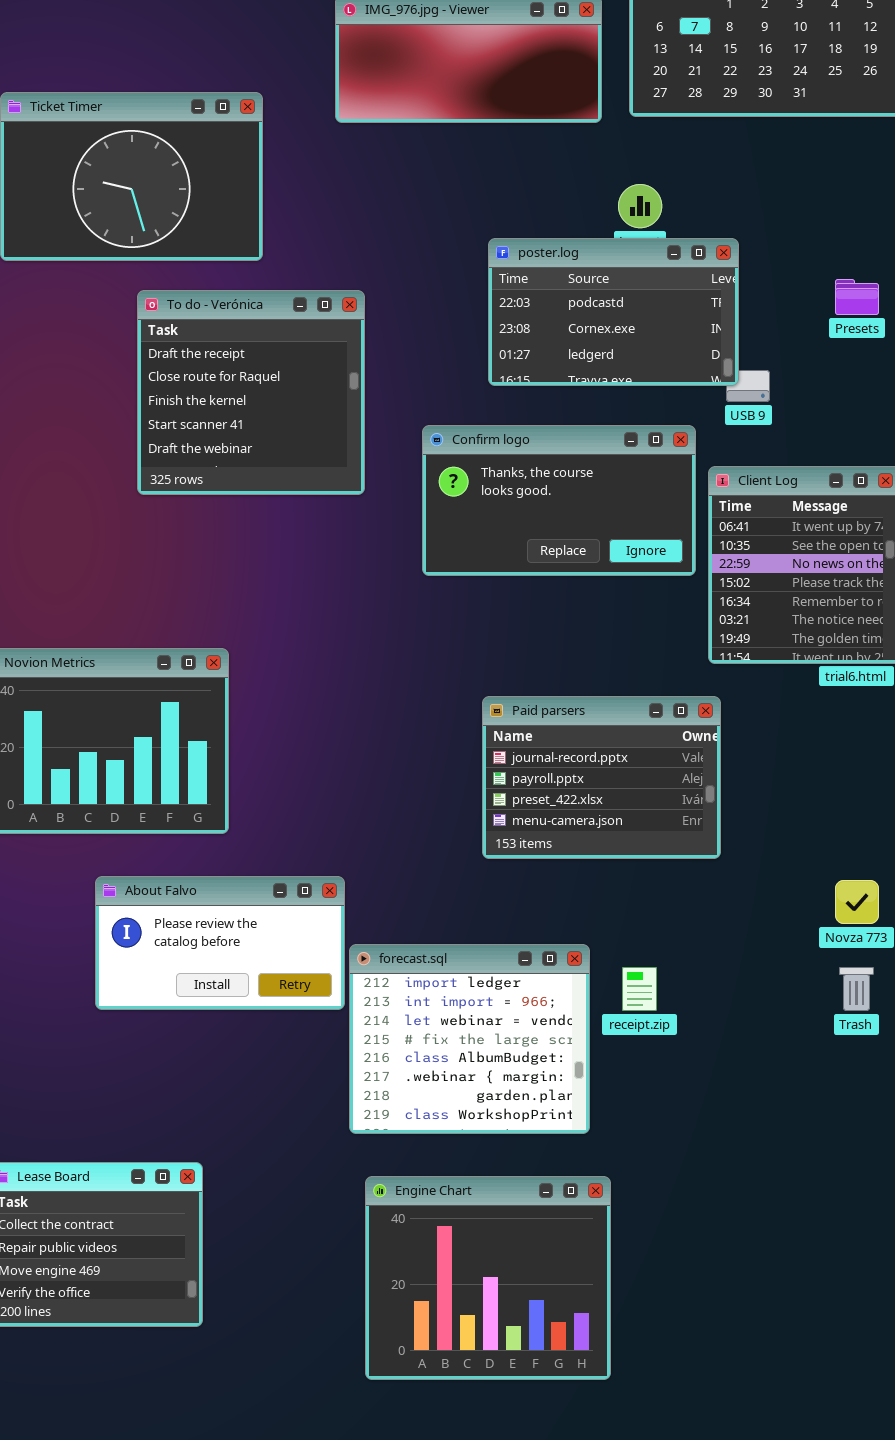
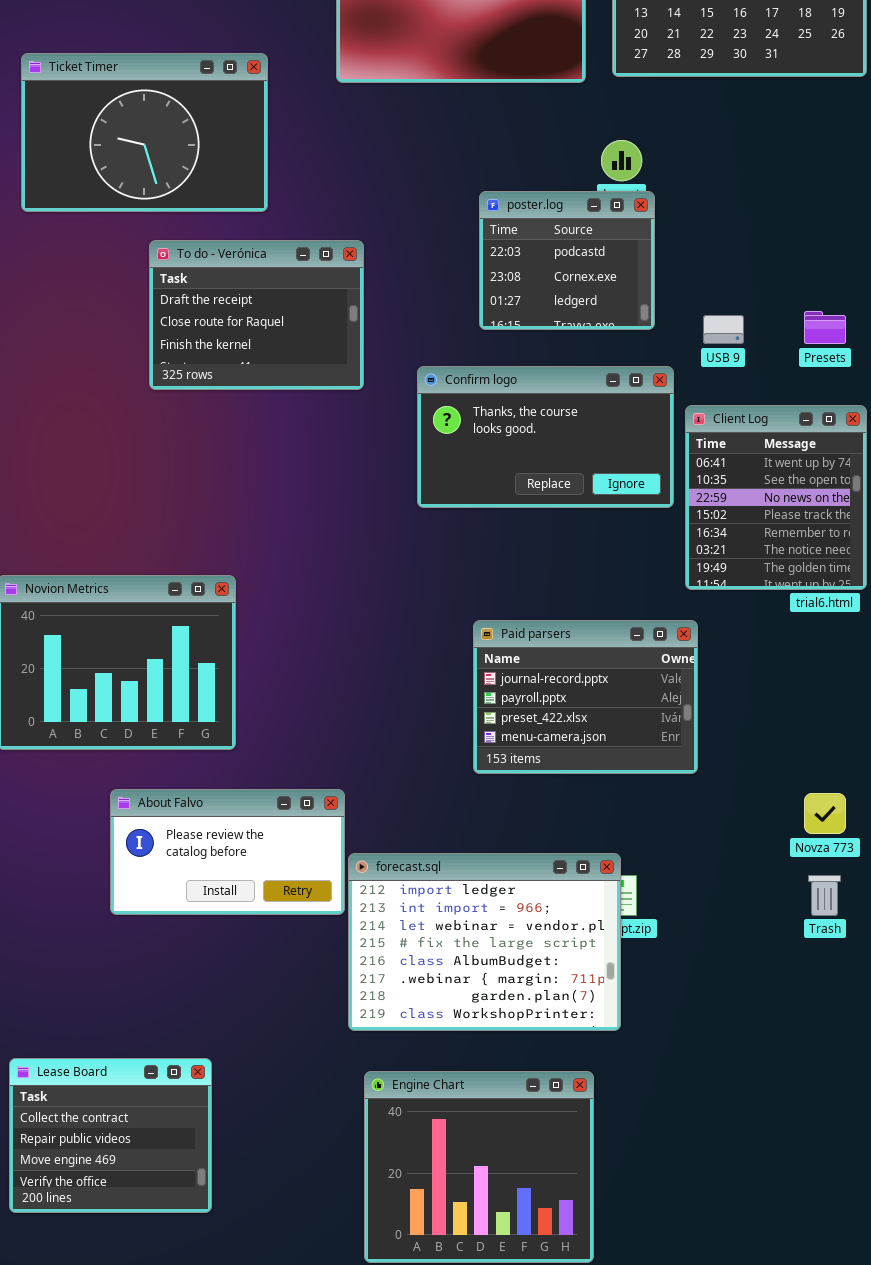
poster.log: [488,238,739,386] -> [479,191,655,330], resized
Presets: [835,279,879,315] -> [804,311,846,344], moved
To do - Verónica: [137,290,365,495] -> [149,240,364,390], resized
forecast.sql: [349,944,590,1134] -> [348,853,621,1031], resized

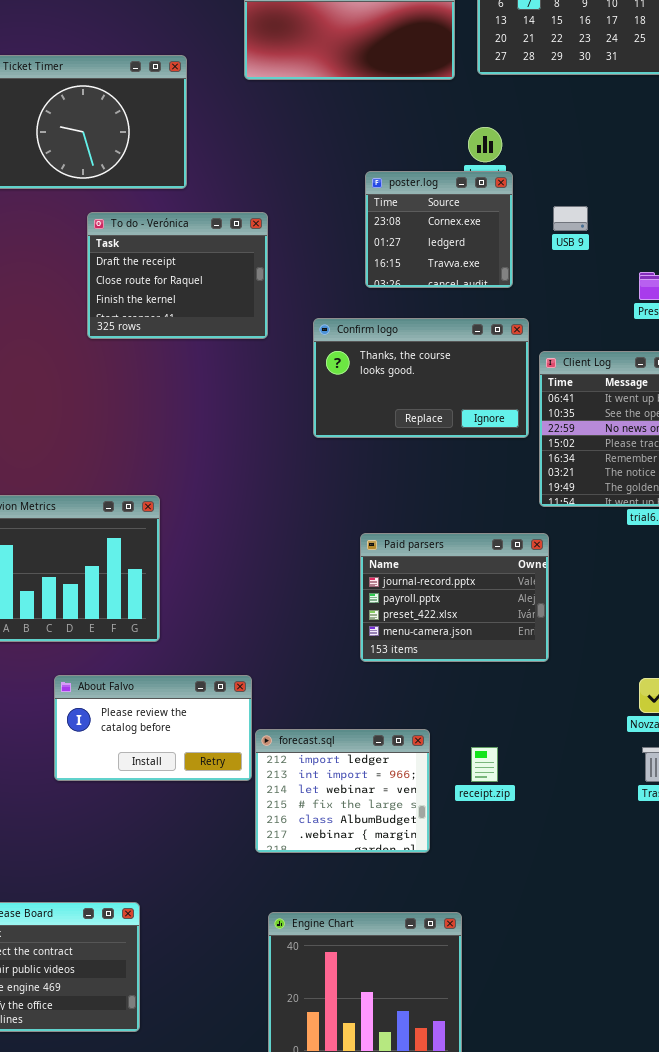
poster.log: [479,191,655,330] -> [365,171,513,288], scrolled down 1 row
USB 9: [703,315,744,344] -> [553,206,588,231], moved
forecast.sql: [348,853,621,1031] -> [255,729,430,853], resized

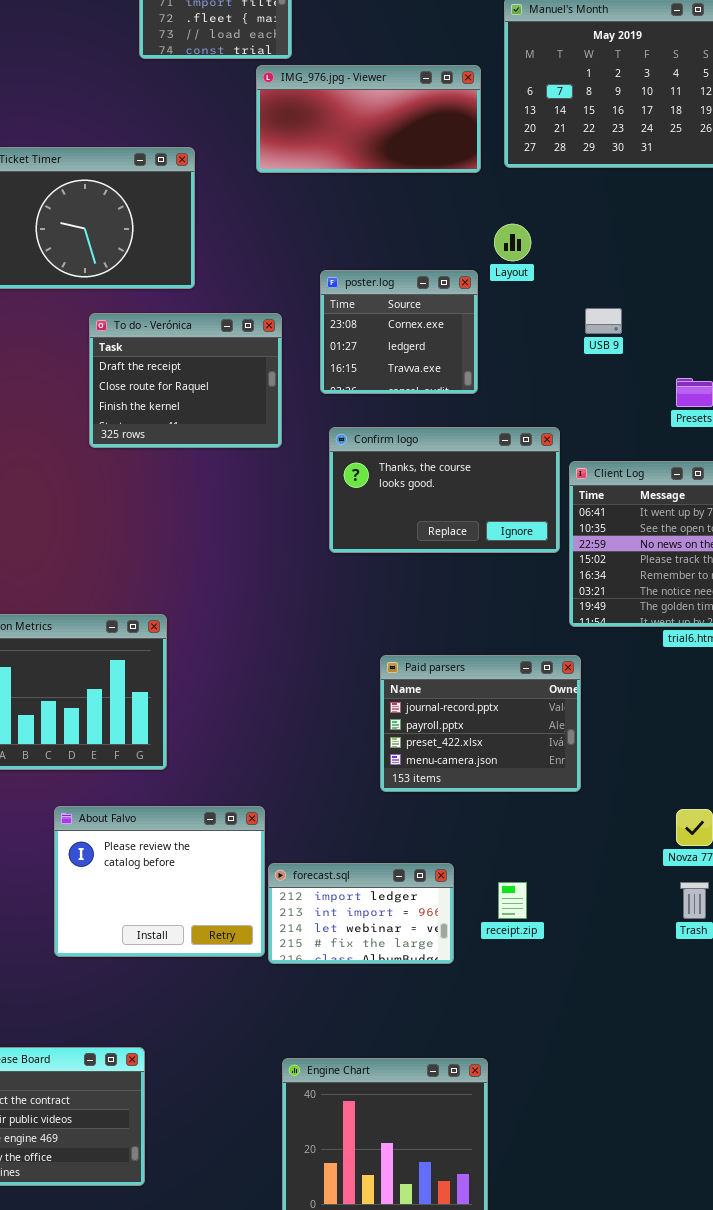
poster.log: [365,171,513,288] -> [320,270,478,394], moved
About Falvo: [54,675,252,781] -> [54,806,265,957], resized
forecast.sql: [255,729,430,853] -> [268,863,454,964], resized

